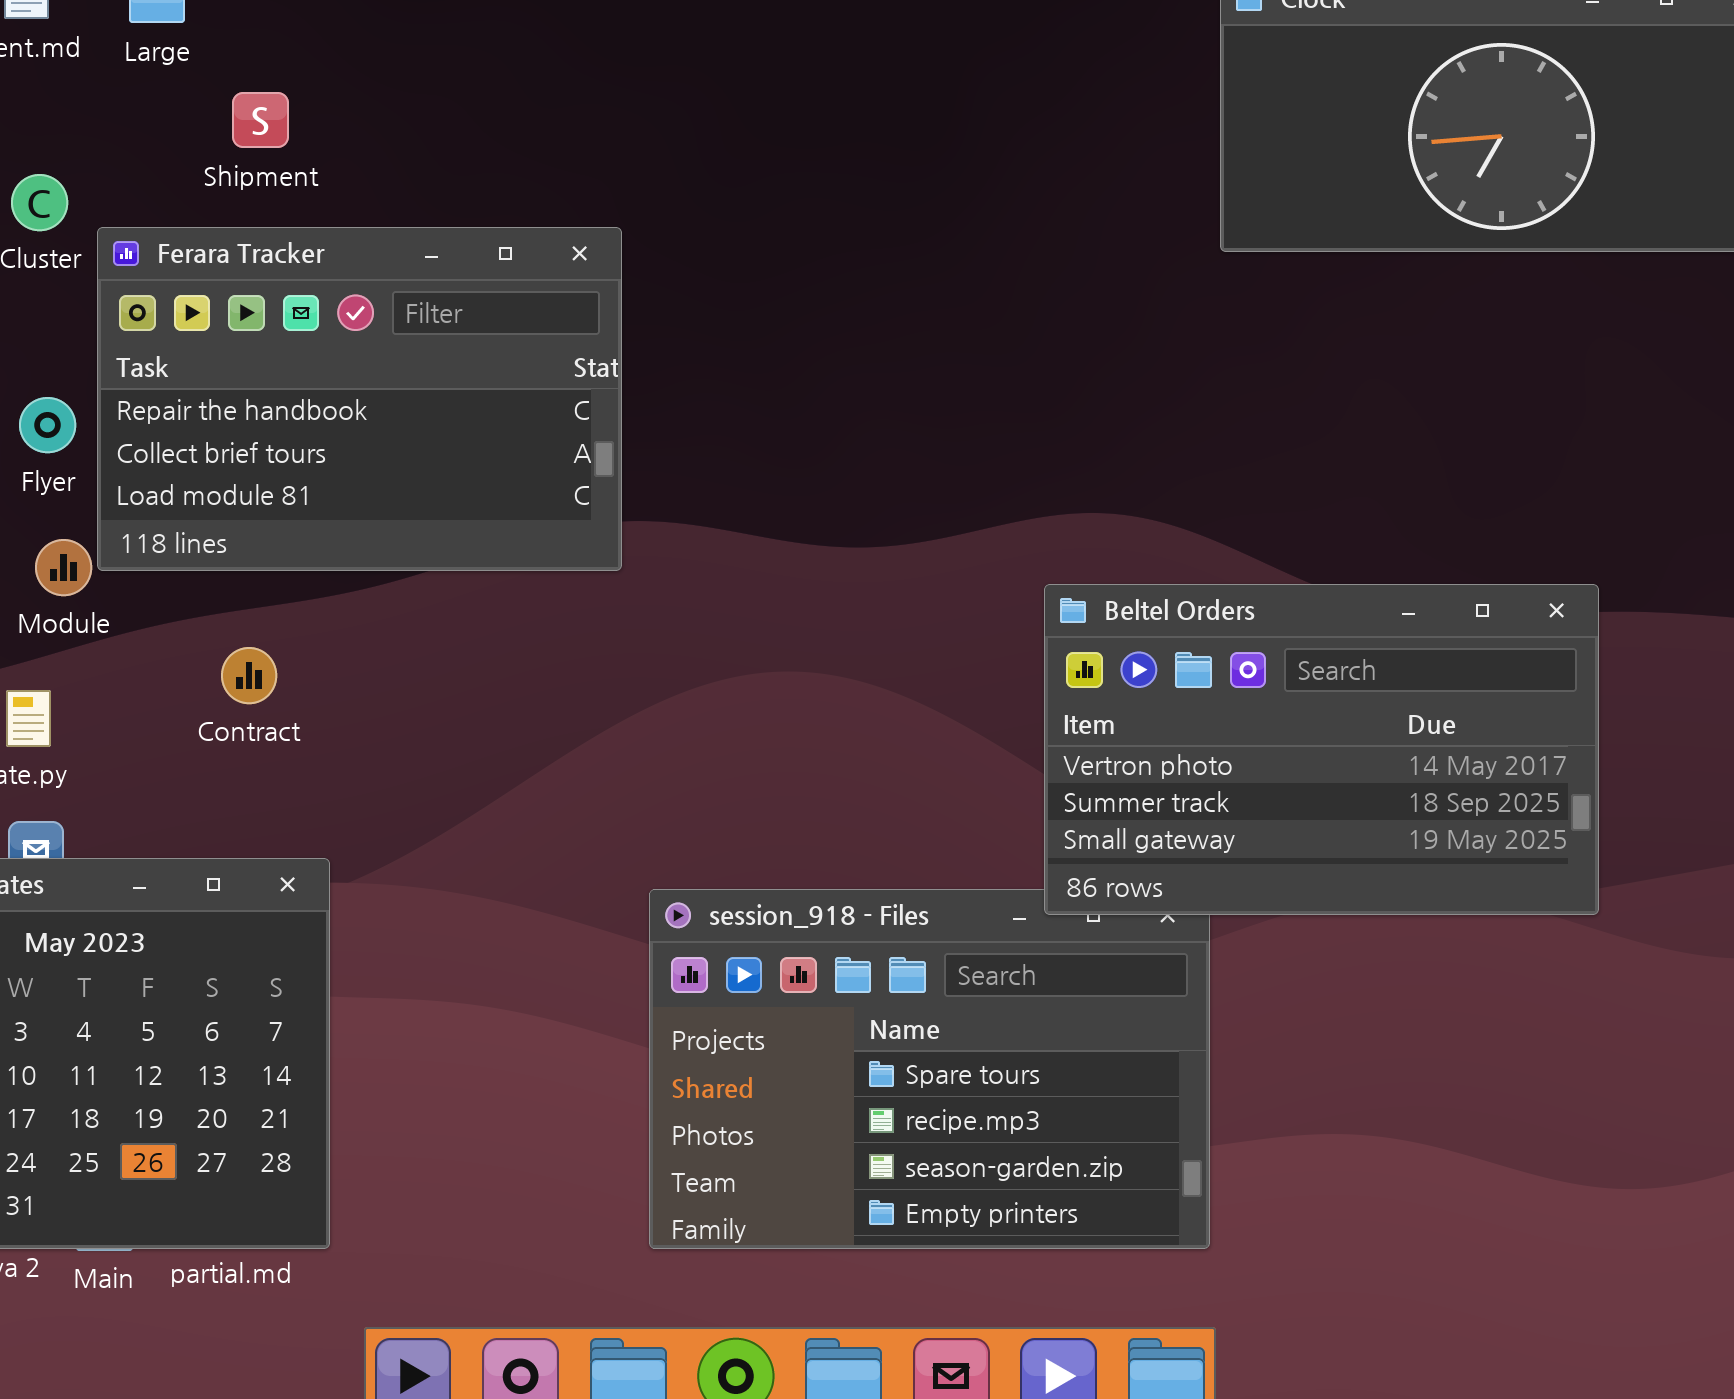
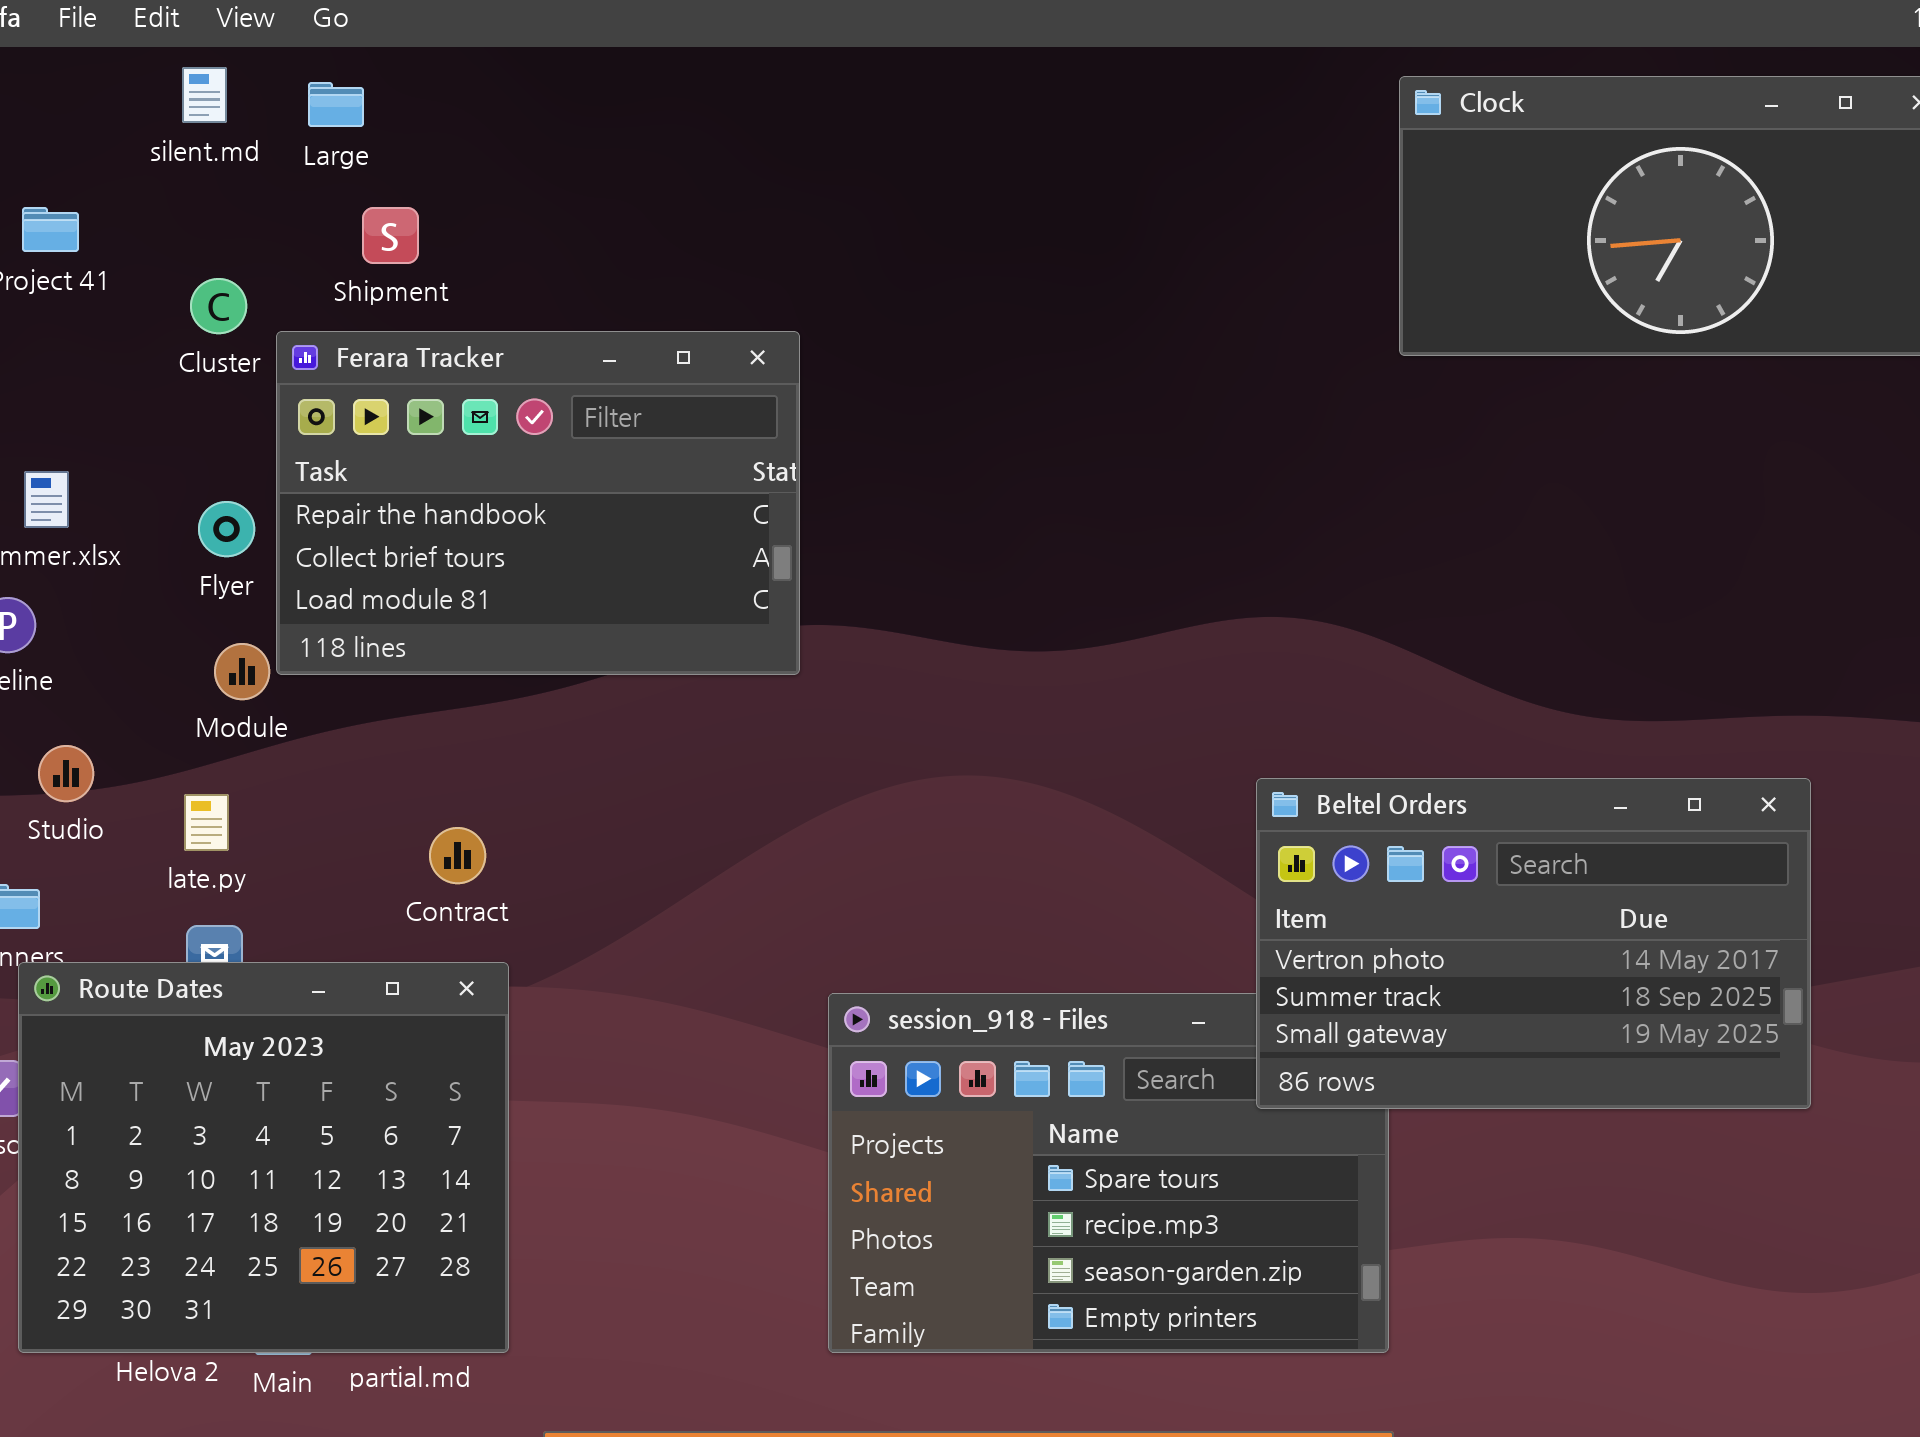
Shipment: [232,92,289,148] -> [362,207,419,264], moved
Beltel Orders: [1044,584,1599,915] -> [1256,778,1811,1109], moved
Contract: [221,647,277,704] -> [429,827,486,884], moved

